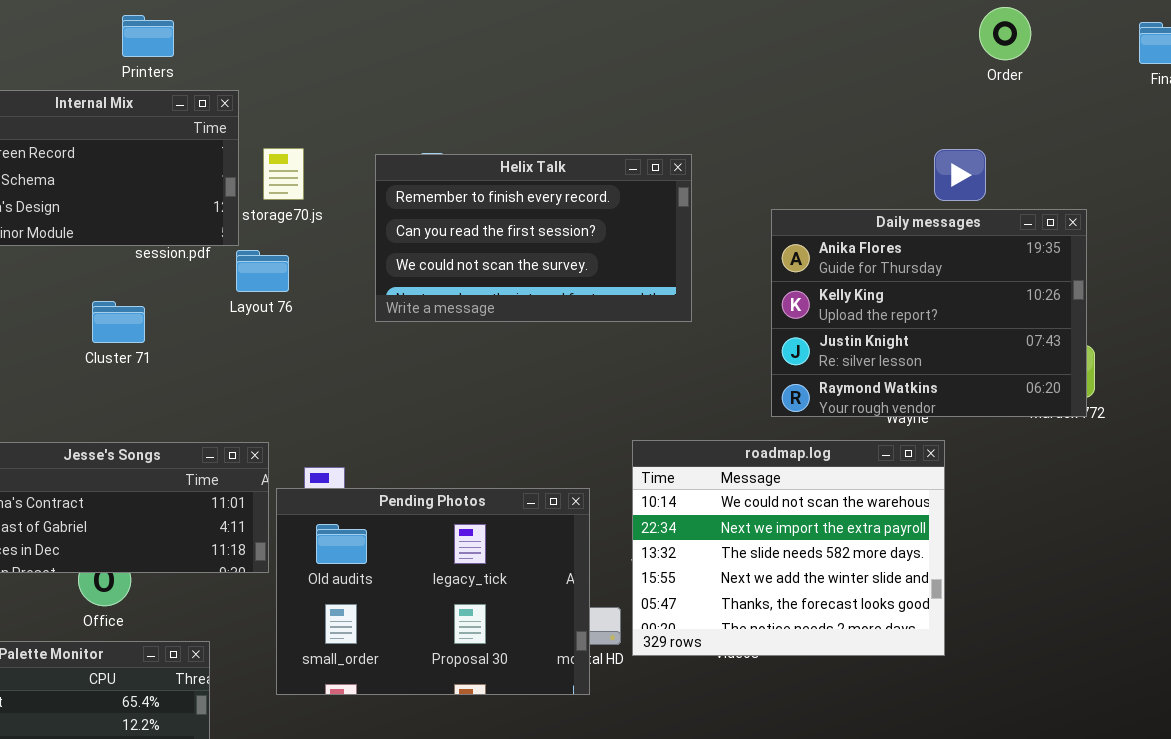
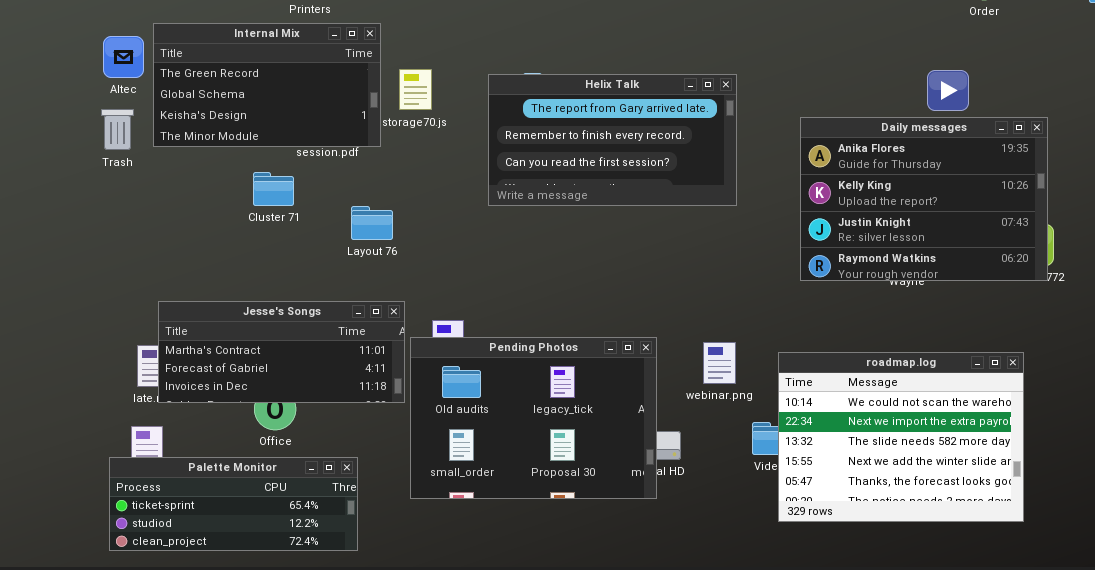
Helix Talk: [375,154,692,322] -> [488,74,737,206], scrolled up 1 row
Layout 76: [236,250,289,292] -> [351,206,393,240], moved
Cluster 71: [92,301,145,343] -> [253,172,294,206], moved
roadmap.log: [632,440,945,656] -> [778,352,1024,522], moved

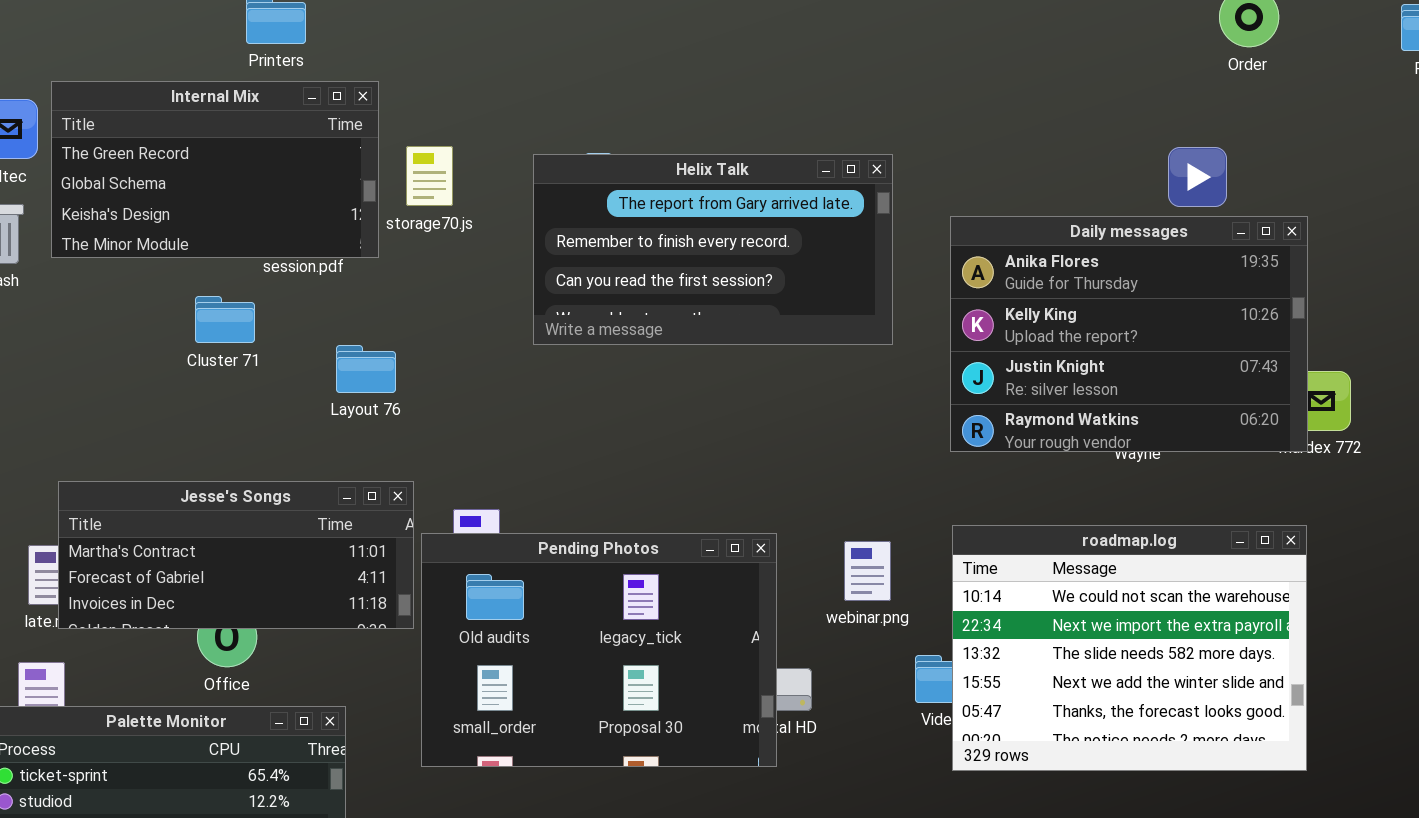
Daily messages: [800,117,1048,281] -> [950,216,1308,452], moved
roadmap.log: [778,352,1024,522] -> [952,525,1307,771], moved

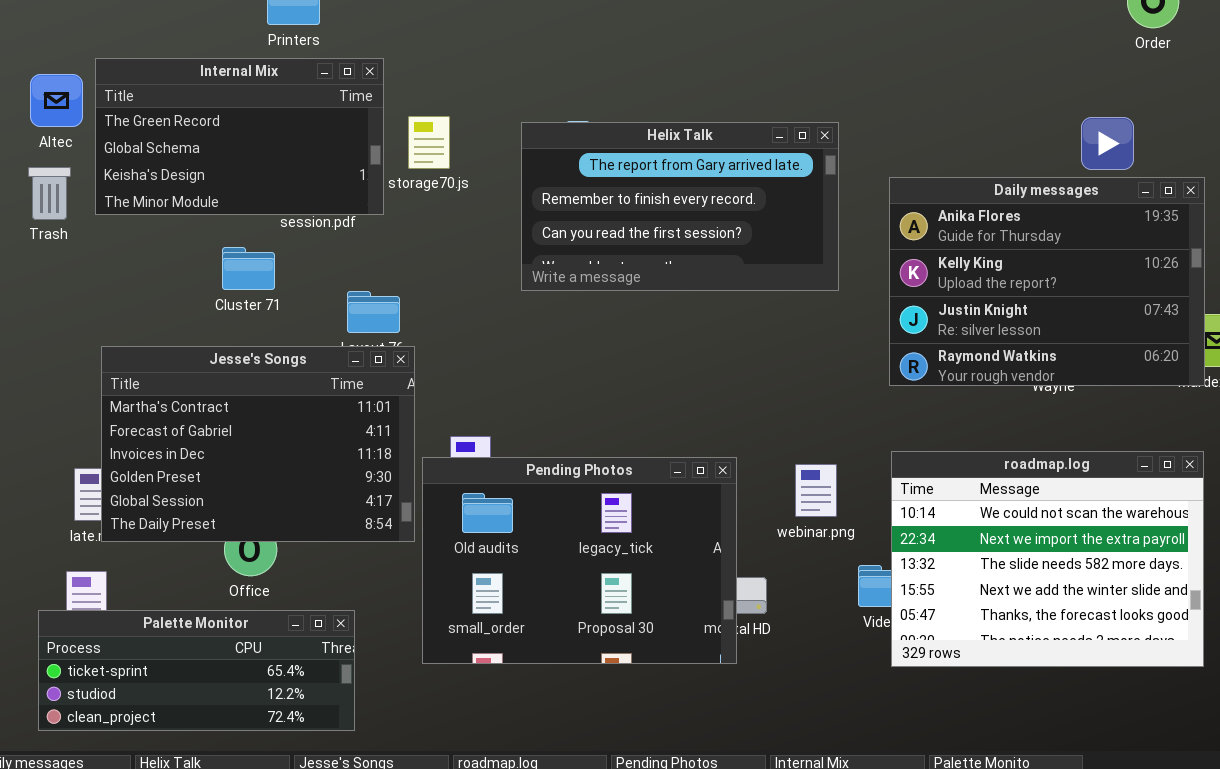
Jesse's Songs: [58,481,414,629] -> [101,346,415,542], resized

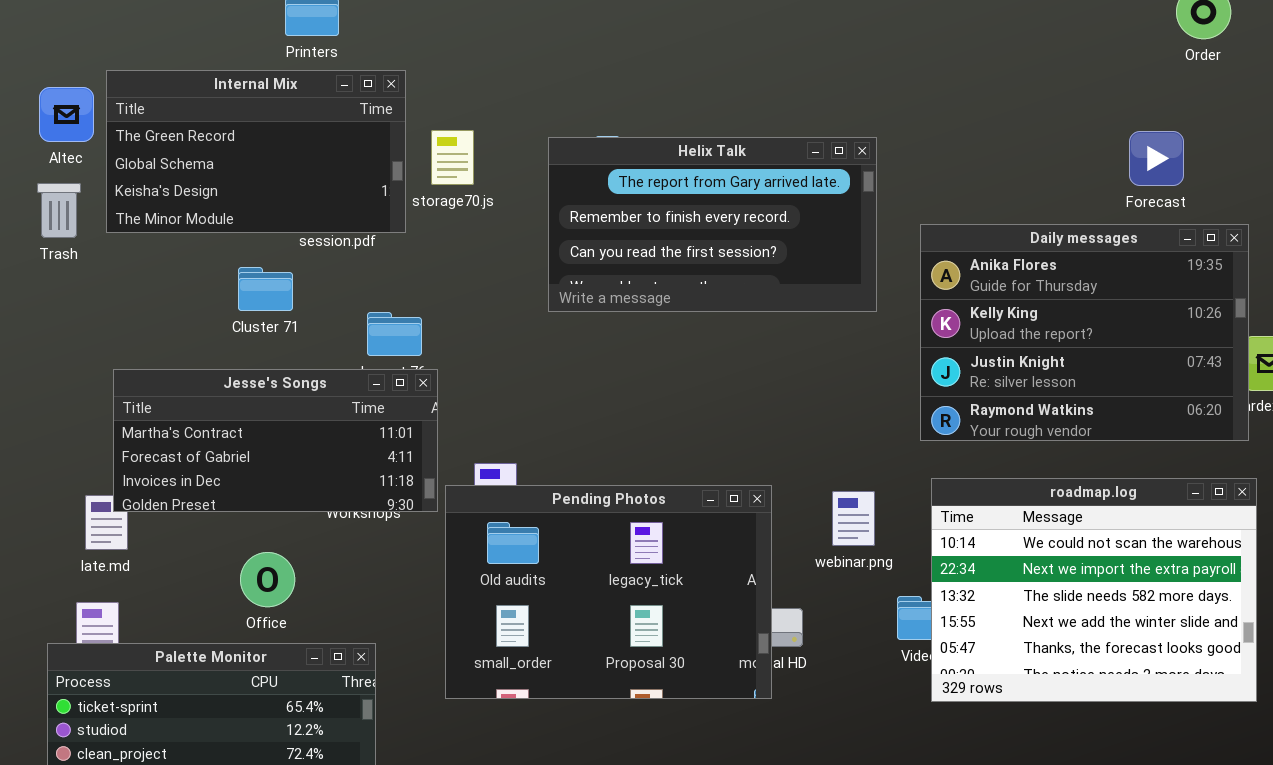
Daily messages: [889,177,1205,386] -> [920,224,1249,441], moved
Jesse's Songs: [101,346,415,542] -> [113,369,438,512], resized

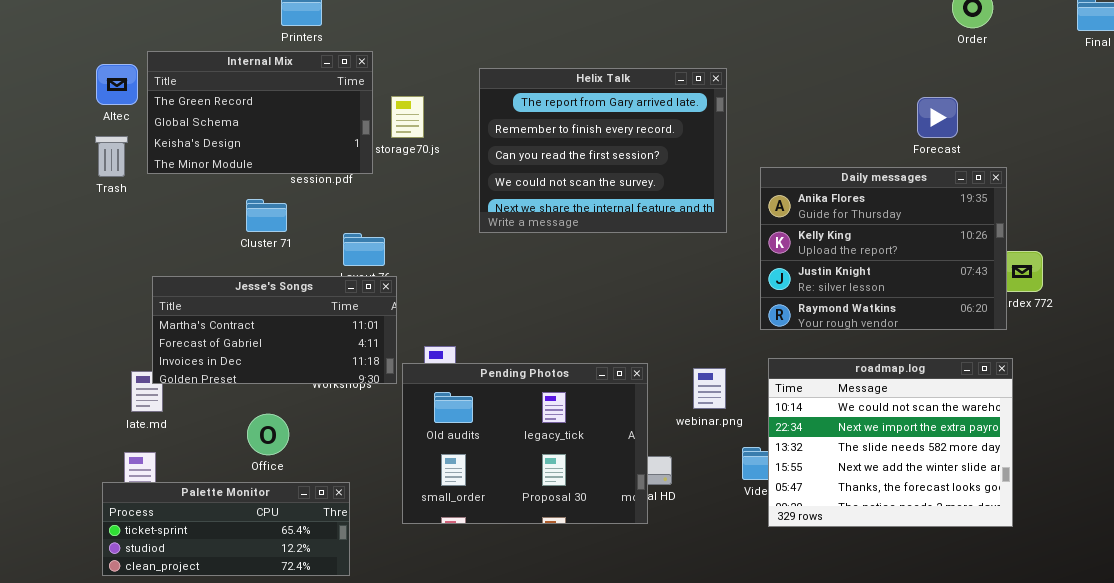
Helix Talk: [548,137,877,312] -> [479,68,727,233], resized

